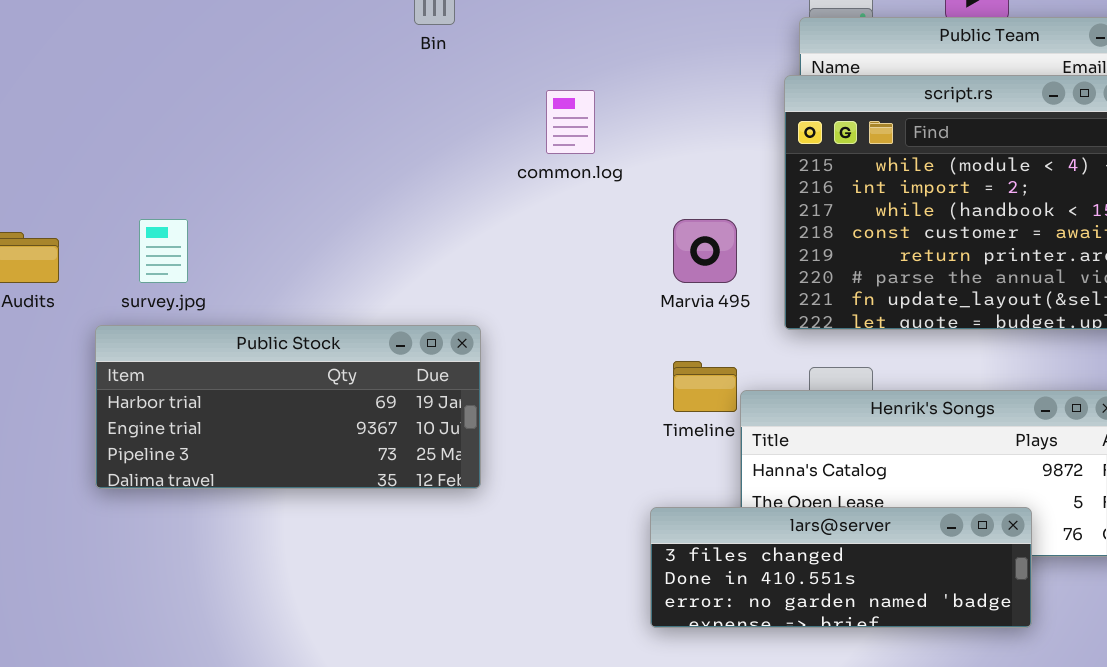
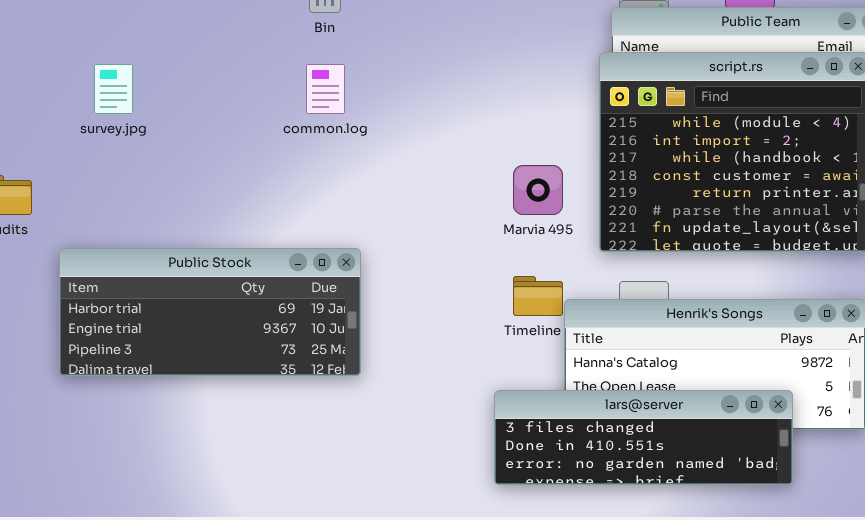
common.log: [546,90,595,154] -> [306,64,345,114], moved
survey.jpg: [139,219,188,283] -> [94,64,133,114], moved

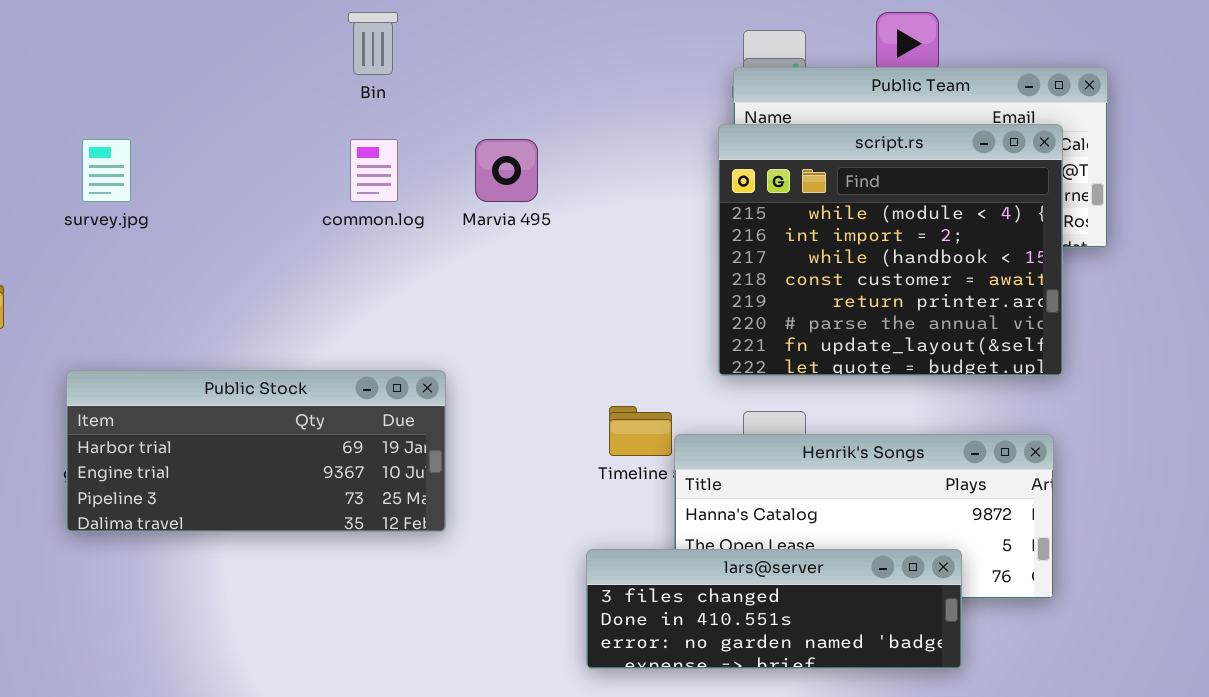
Marvia 495: [513,165,563,215] -> [475,139,538,202], moved
Public Stock: [59,248,361,376] -> [66,370,446,532], moved

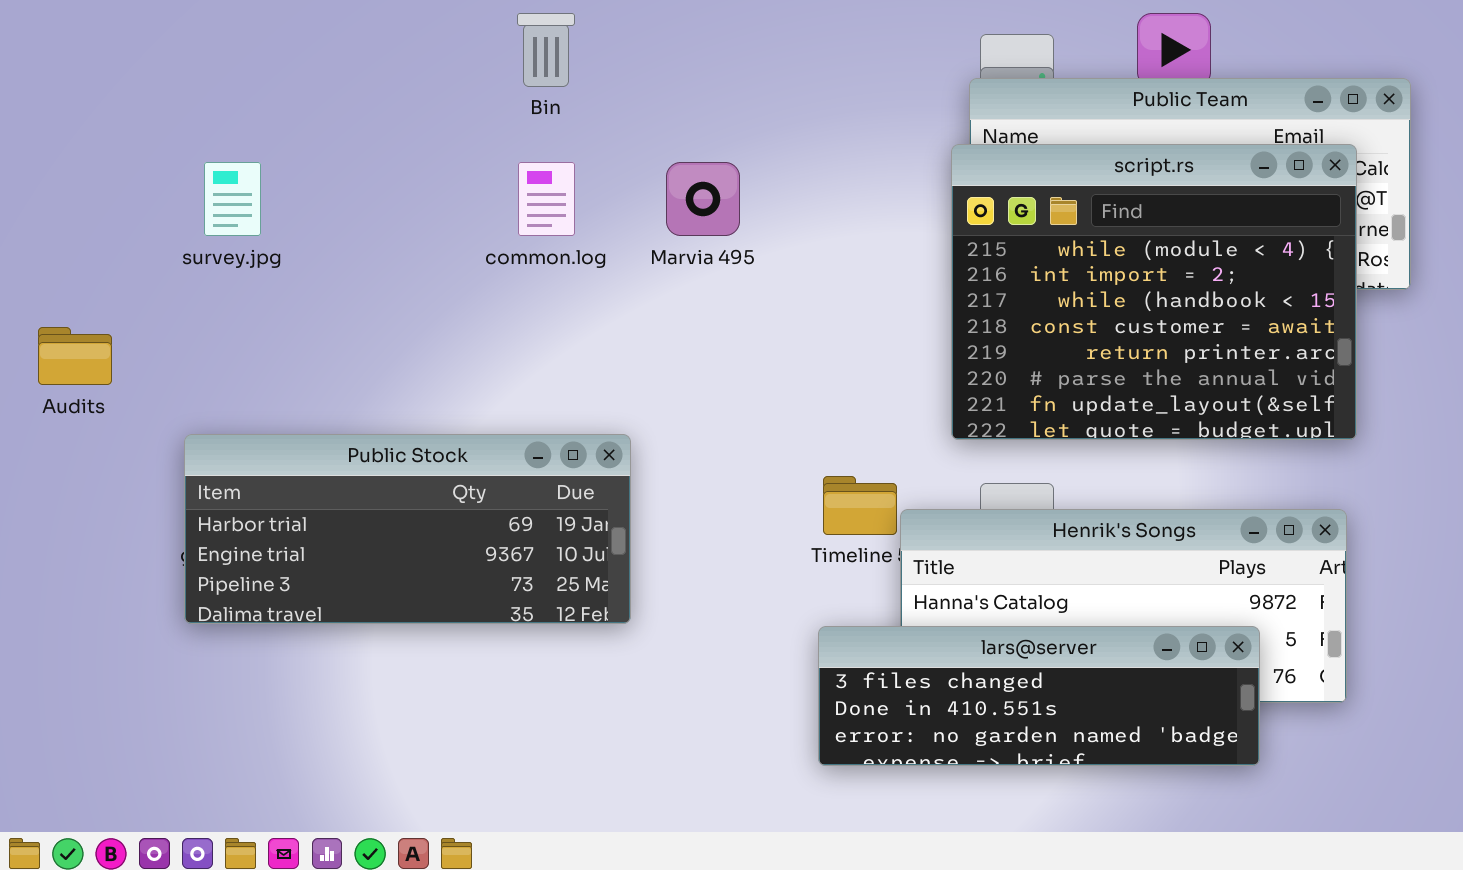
lars@server: [586,549,962,669] -> [818,626,1260,766], moved

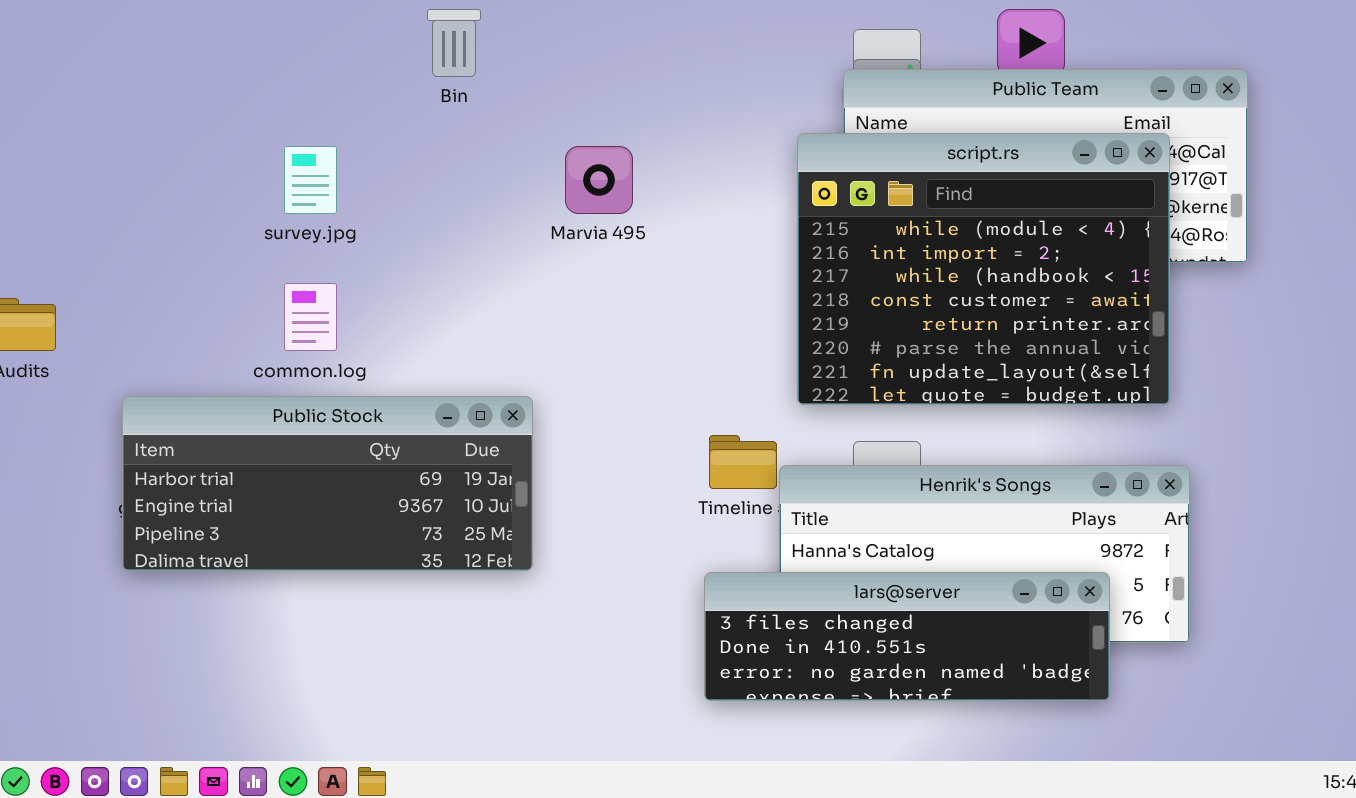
script.rs: [951,144,1357,440] -> [797,133,1170,405], moved
survey.jpg: [204,162,261,236] -> [284,146,337,214], moved
common.log: [518,162,575,236] -> [284,283,337,351], moved

